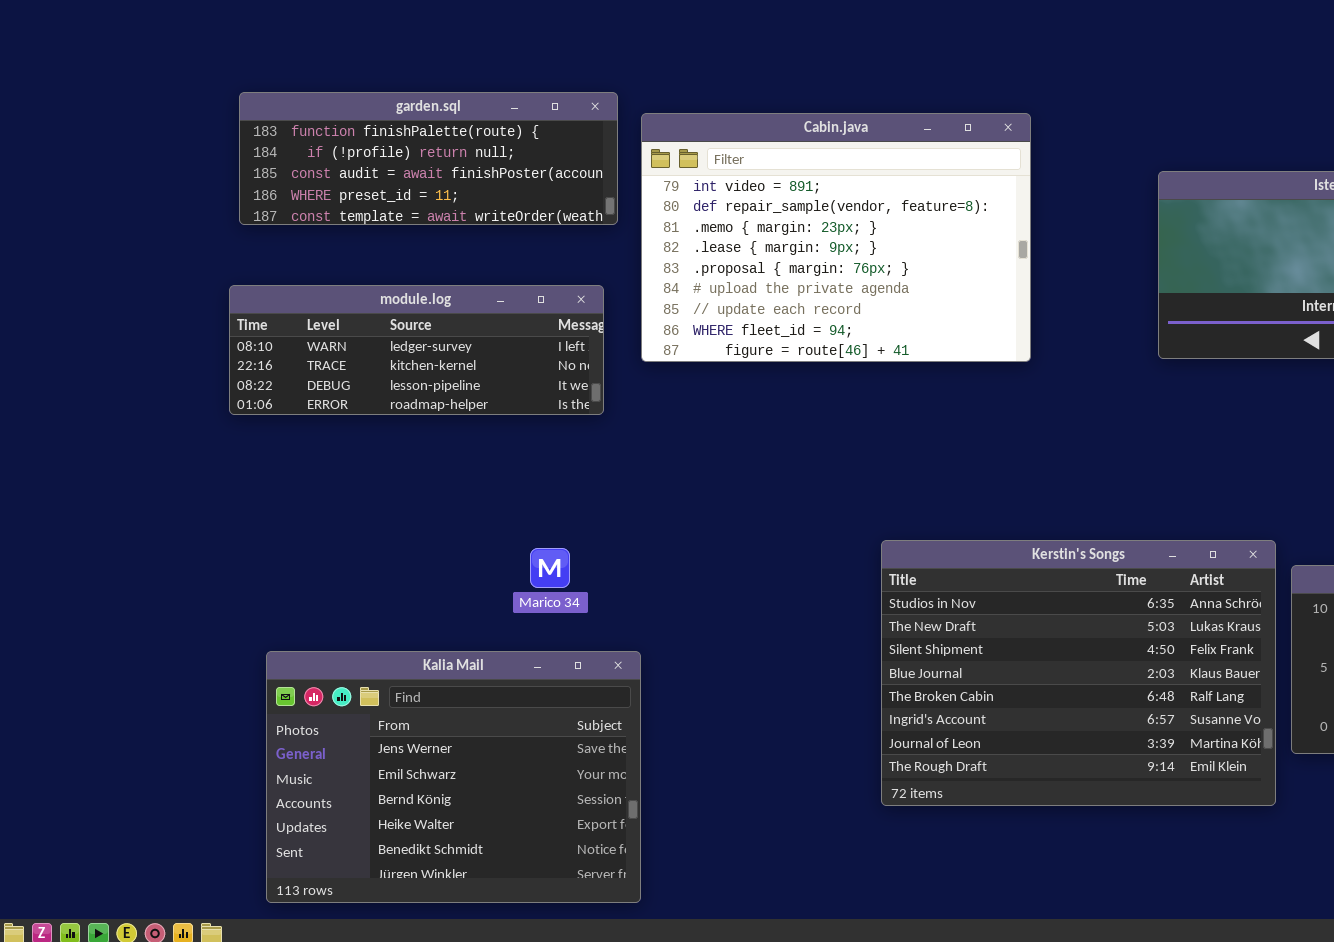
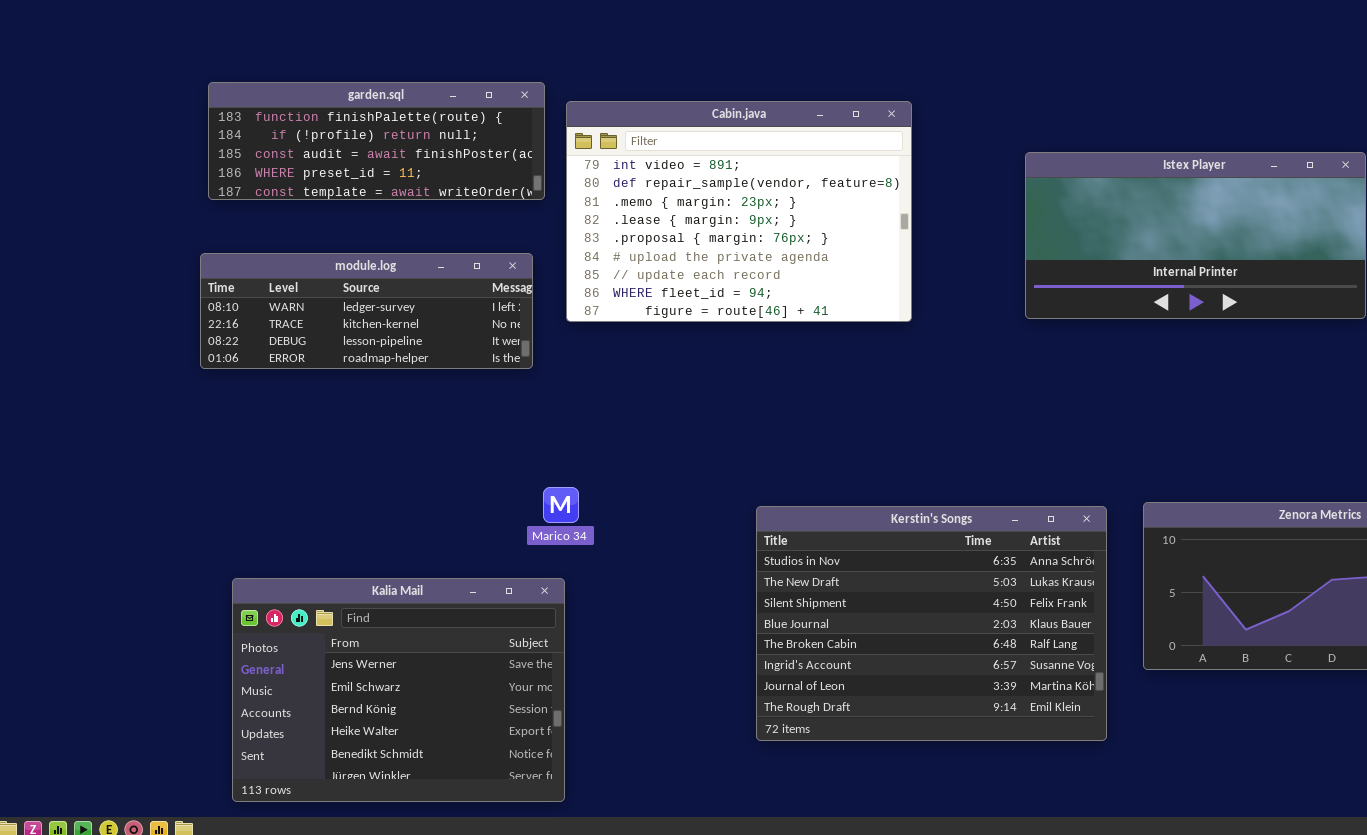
Kerstin's Songs: [881,540,1276,806] -> [756,506,1107,741], moved
Marico 34: [530,548,570,588] -> [543,487,579,523], moved

